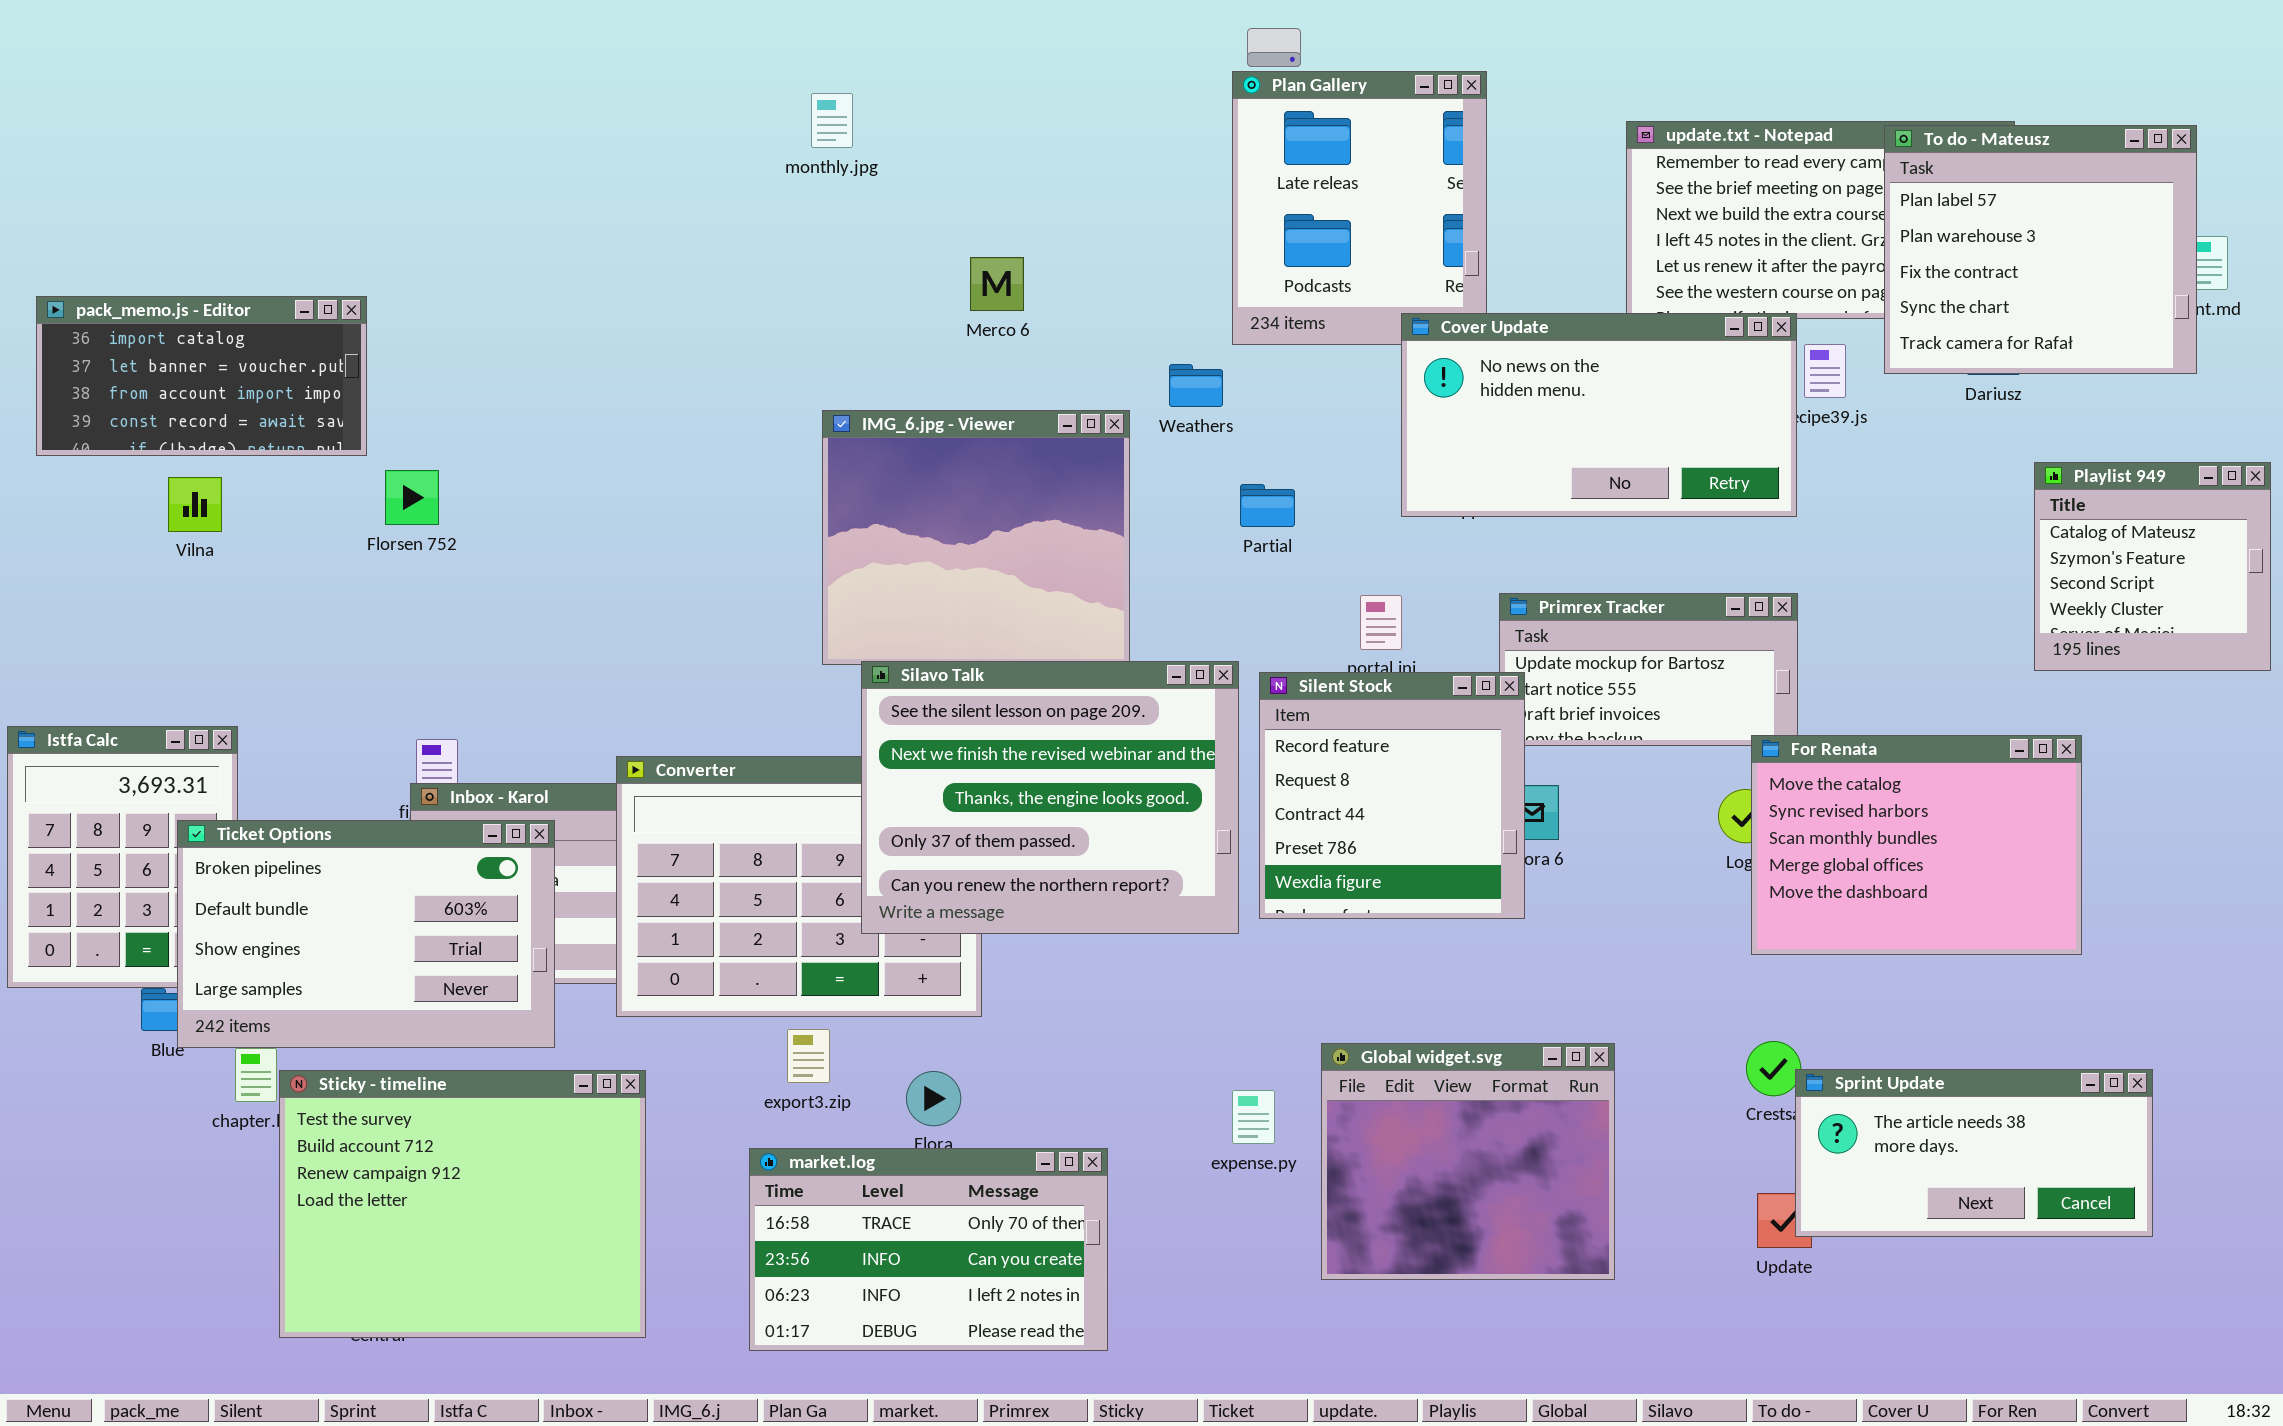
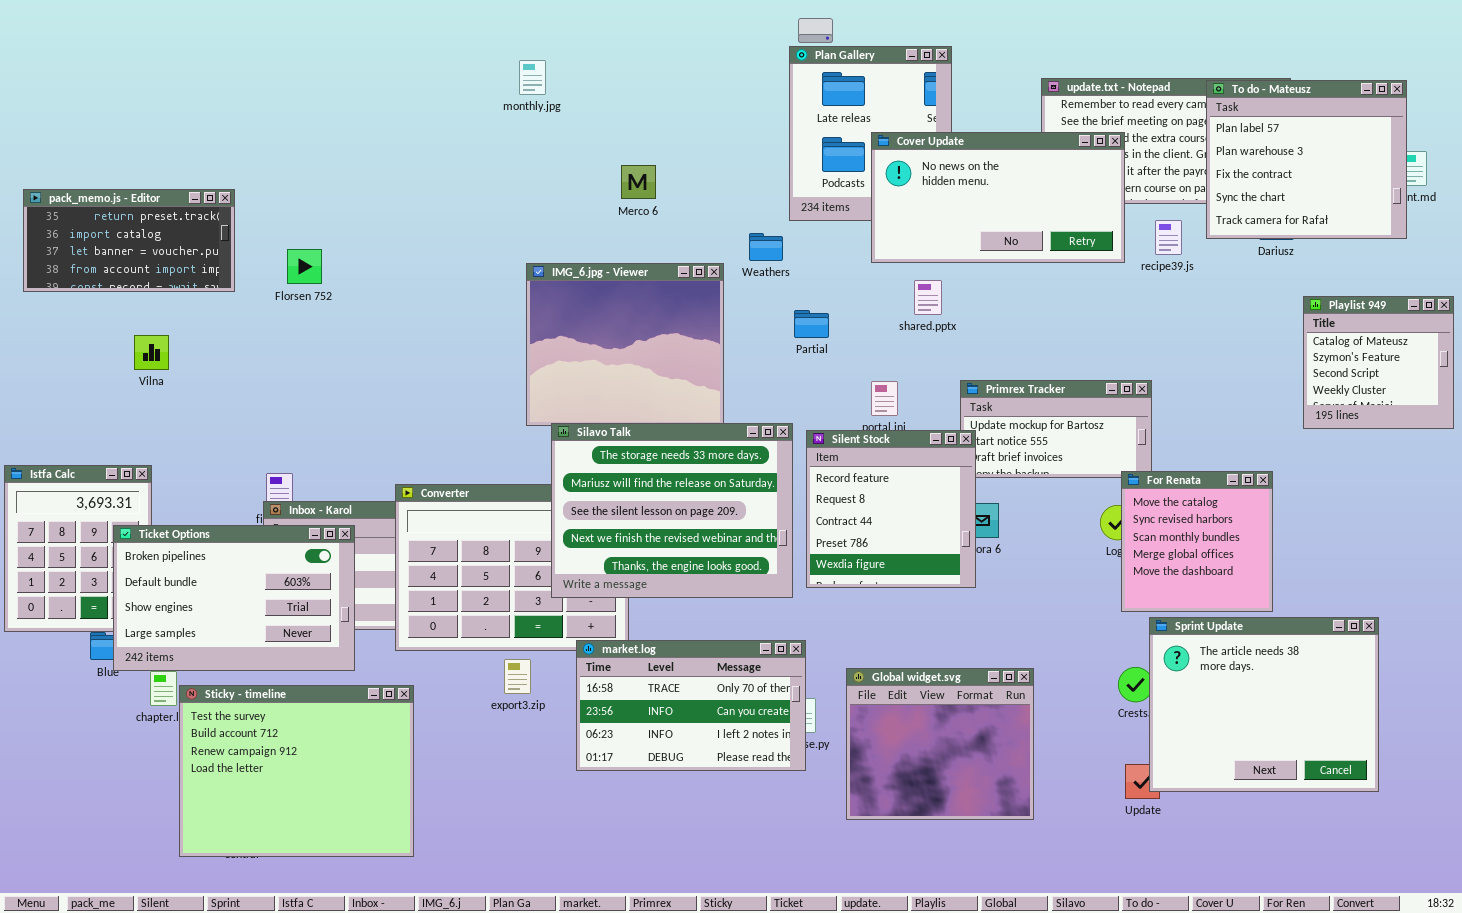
pack_memo.js - Editor: [36,296,367,456] -> [23,189,235,292], scrolled up 1 row
Cover Update: [1401,313,1797,517] -> [871,132,1125,263], moved
Florsen 752: [385,470,439,525] -> [287,249,322,284], moved
Vilna: [168,477,222,532] -> [134,335,169,370], moved
Silavo Talk: [861,661,1239,934] -> [551,423,793,598], scrolled up 2 rows
For Renata: [1751,735,2082,955] -> [1121,471,1273,612], resized
Sprint Update: [1795,1069,2153,1237] -> [1149,617,1379,792], resized
market.log: [749,1148,1108,1351] -> [576,640,806,771], moved

